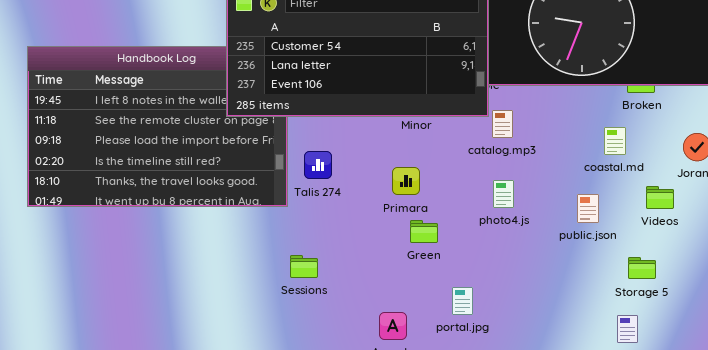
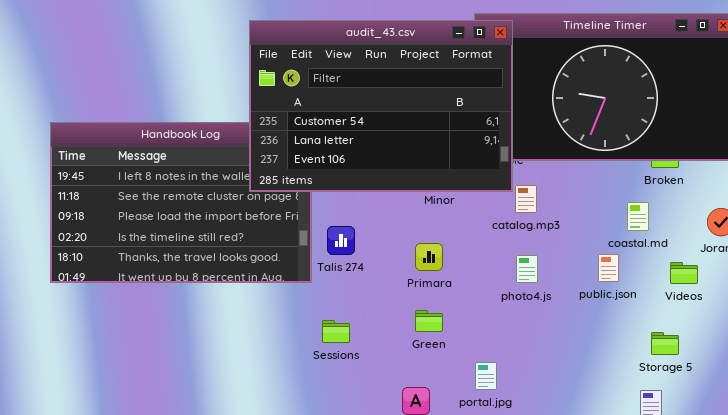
public.json: [577,194,599,223] -> [598,254,619,282], moved
Green: [410,220,438,243] -> [415,310,443,332], moved
Sessions: [290,255,318,278] -> [322,320,350,343], moved

